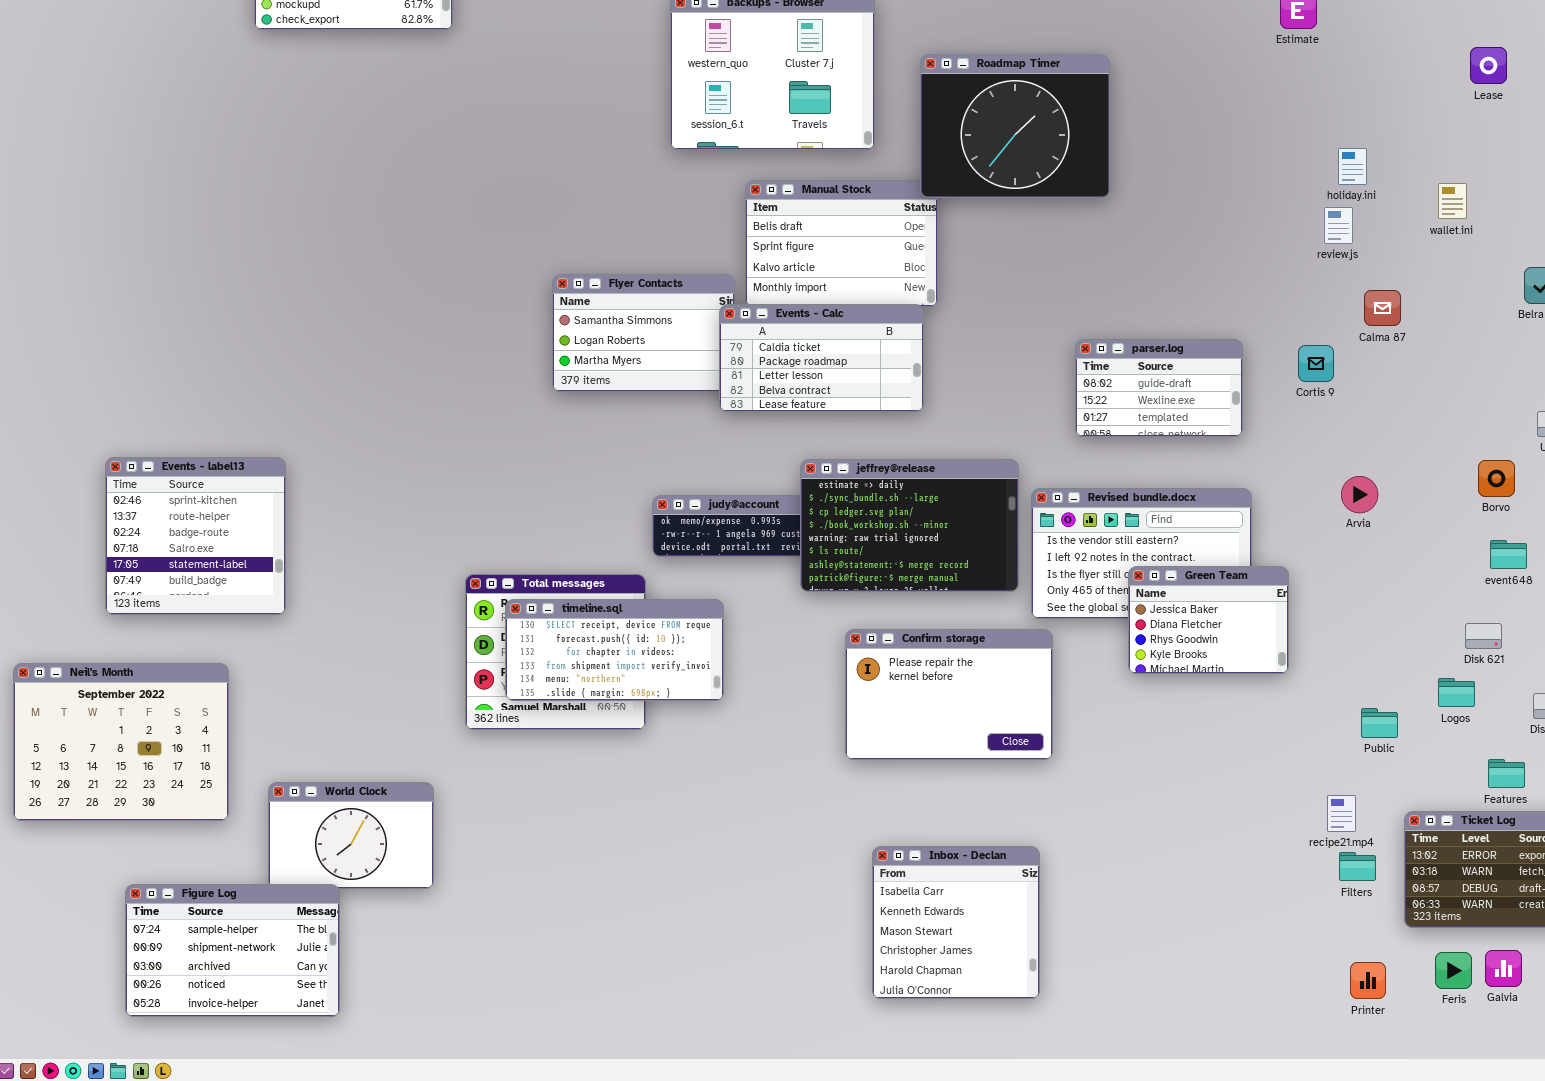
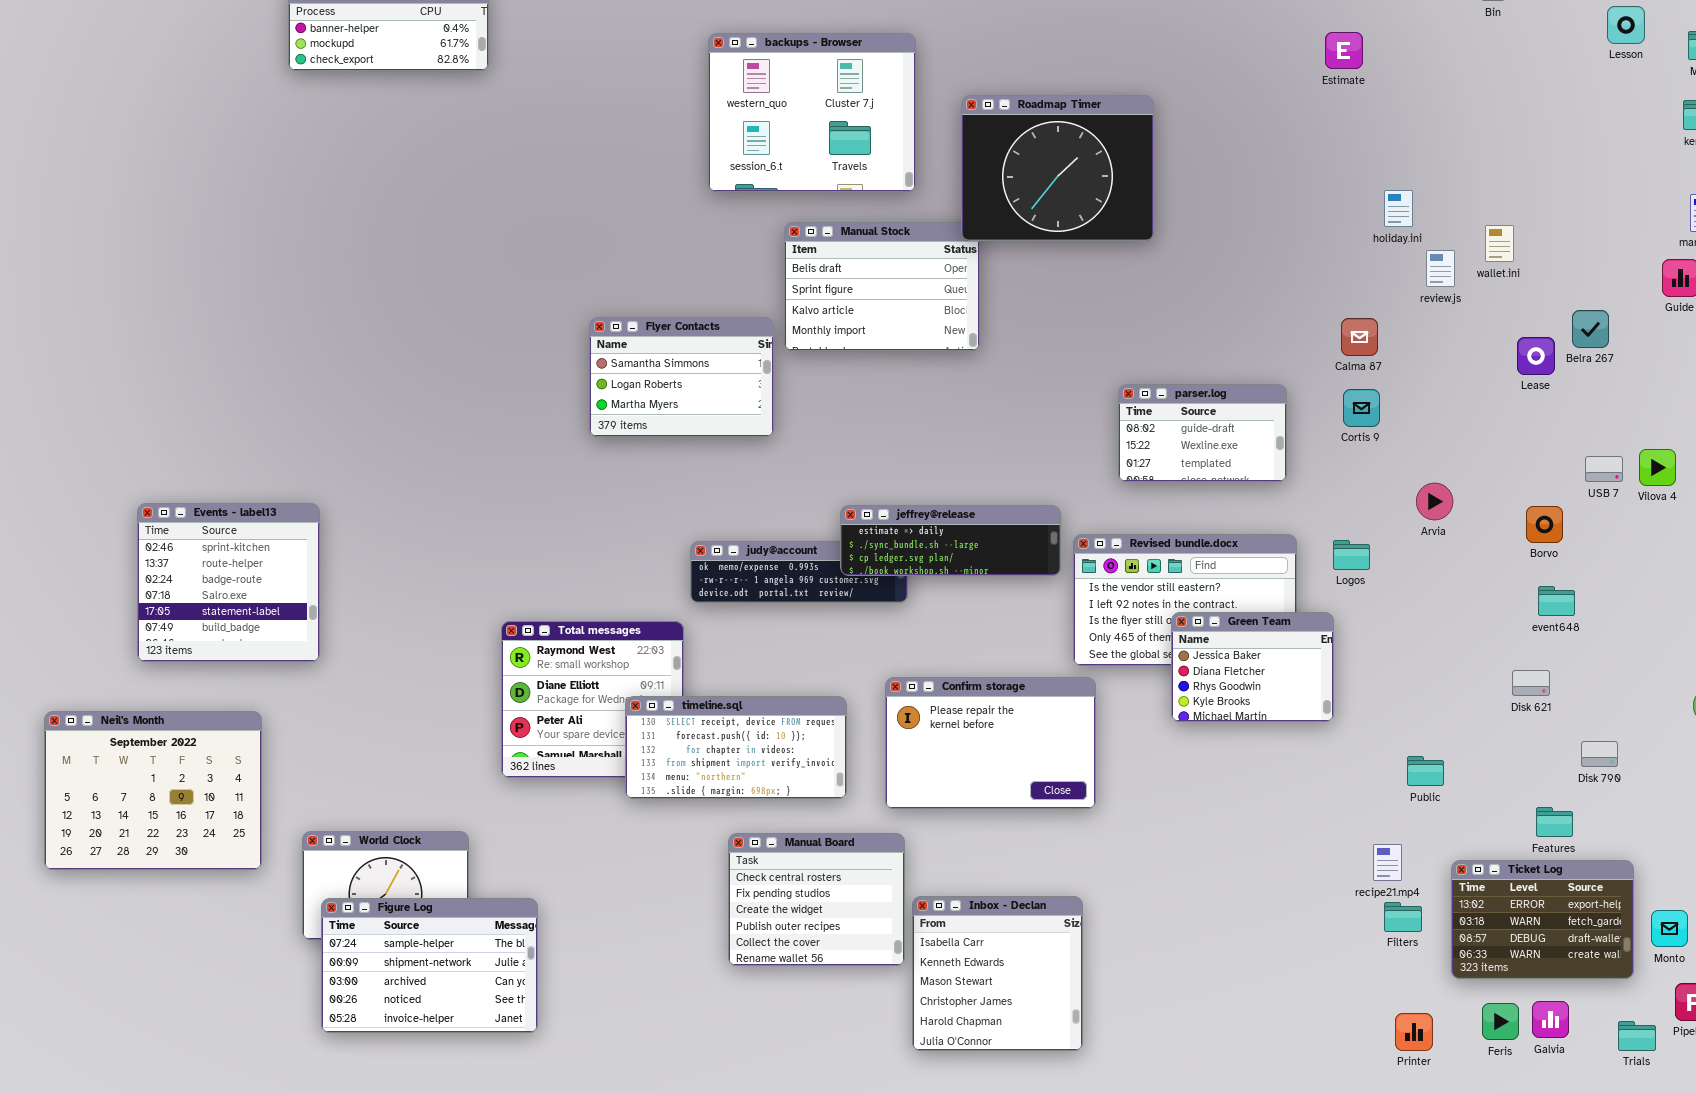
Lease: [1470,47,1507,84] -> [1517,337,1555,375], moved
review.js: [1324,207,1353,244] -> [1426,250,1455,287], moved
Calma 87: [1364,290,1401,326] -> [1341,318,1378,356], moved
Events - Calc: [719,304,924,412] -> none, closed
jeffrey@release: [800,459,1019,592] -> [840,505,1061,576], resized
Arvia: [1341,476,1378,513] -> [1416,483,1453,520], moved
timeline.sql: [505,599,724,701] -> [625,696,847,799], moved
Logos: [1438,678,1475,707] -> [1333,540,1370,570], moved
Manual Board: none -> [728,833,905,966], opened
Figure Log: [125,884,340,1017] -> [321,898,538,1033], moved

